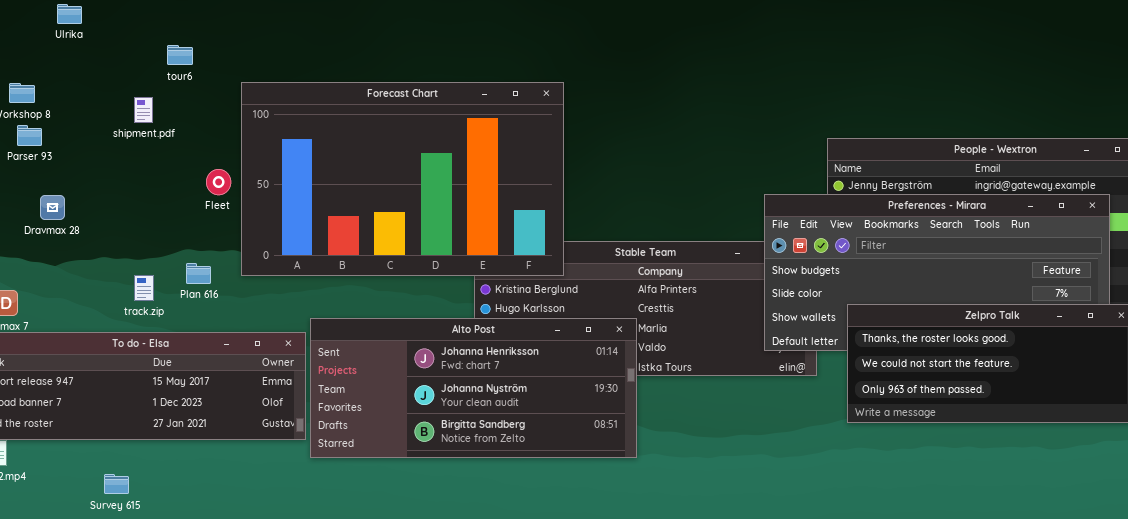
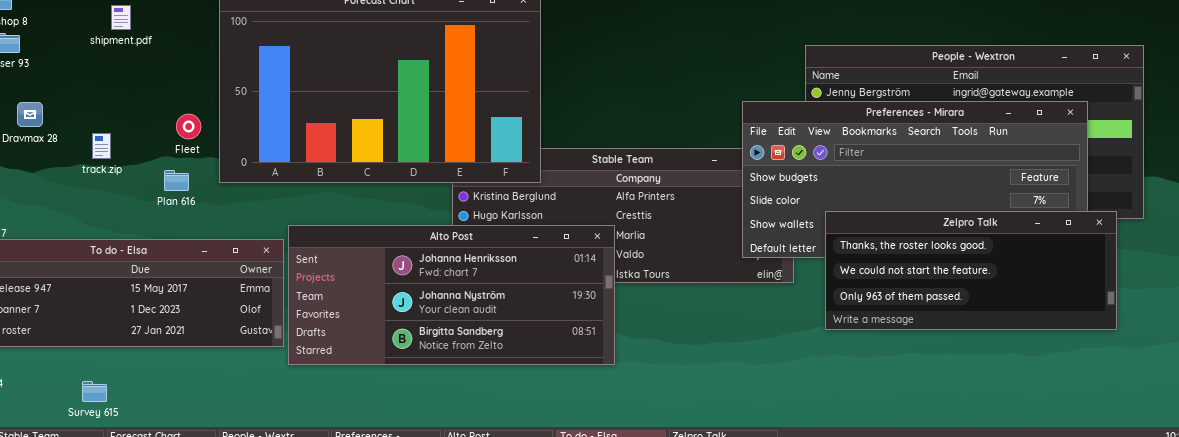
Fleet: [206,169,231,195] -> [176,114,201,139], moved
track.zip: [134,275,154,301] -> [92,133,111,159], moved

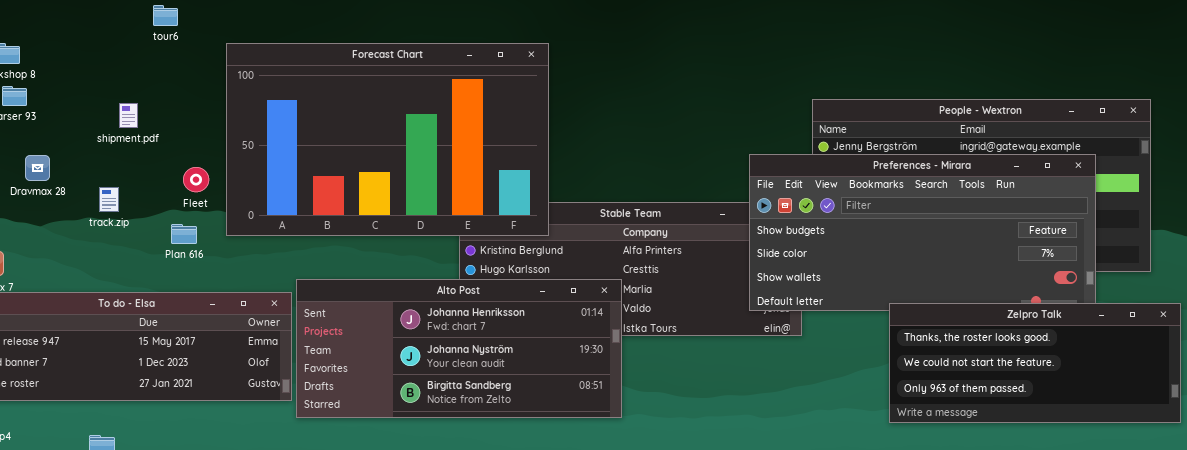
shipment.pdf: [111,5,131,30] -> [119,103,138,128], moved
Zelpro Talk: [825,211,1117,330] -> [889,303,1181,423], moved

